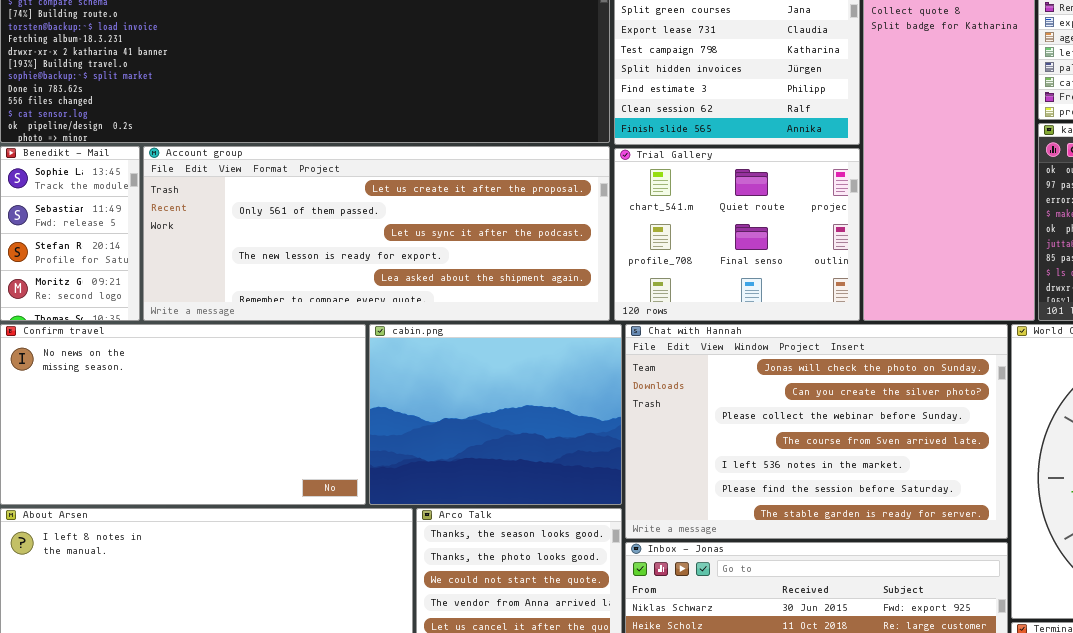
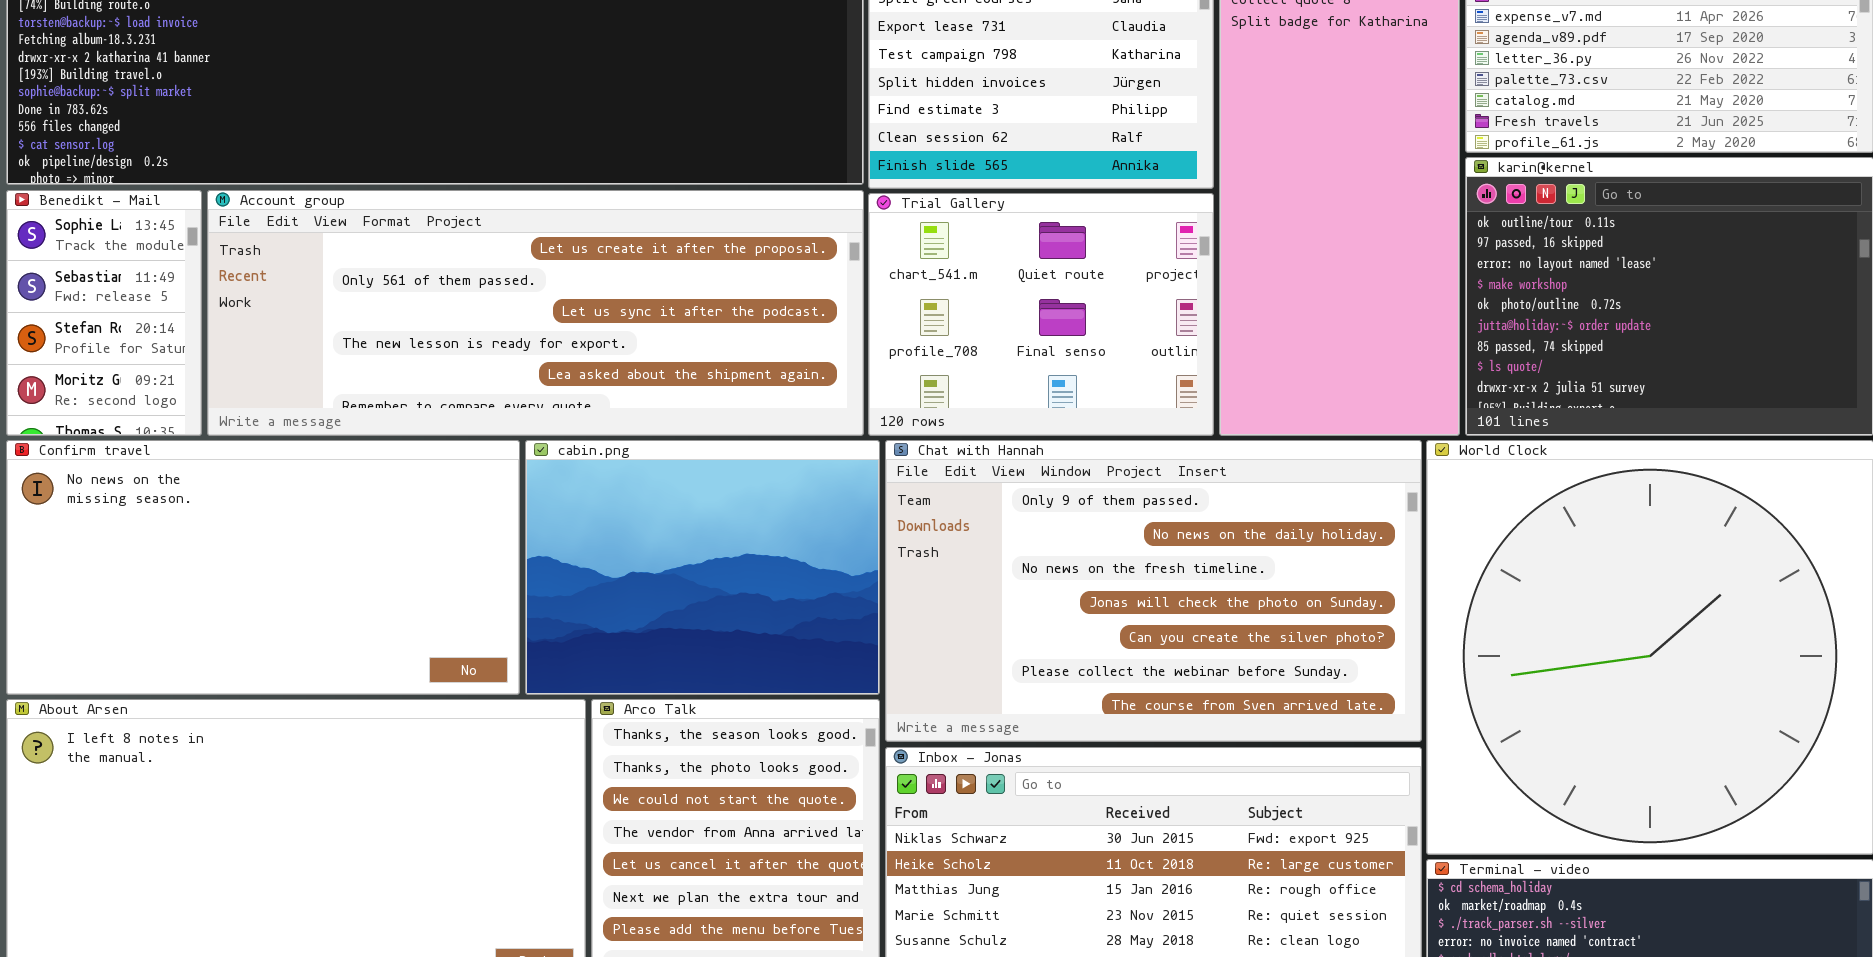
Chat with Hannah: [625,324,1008,539] -> [885,440,1422,742], scrolled up 3 rows

